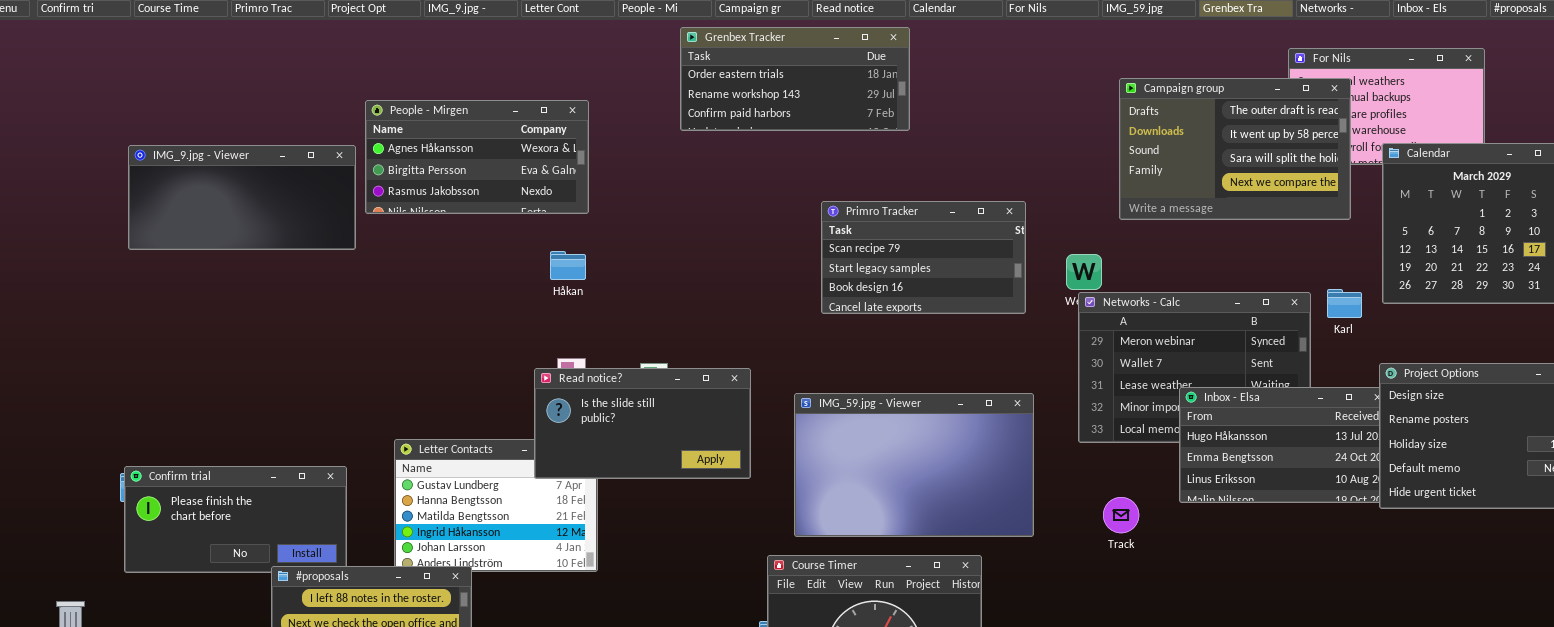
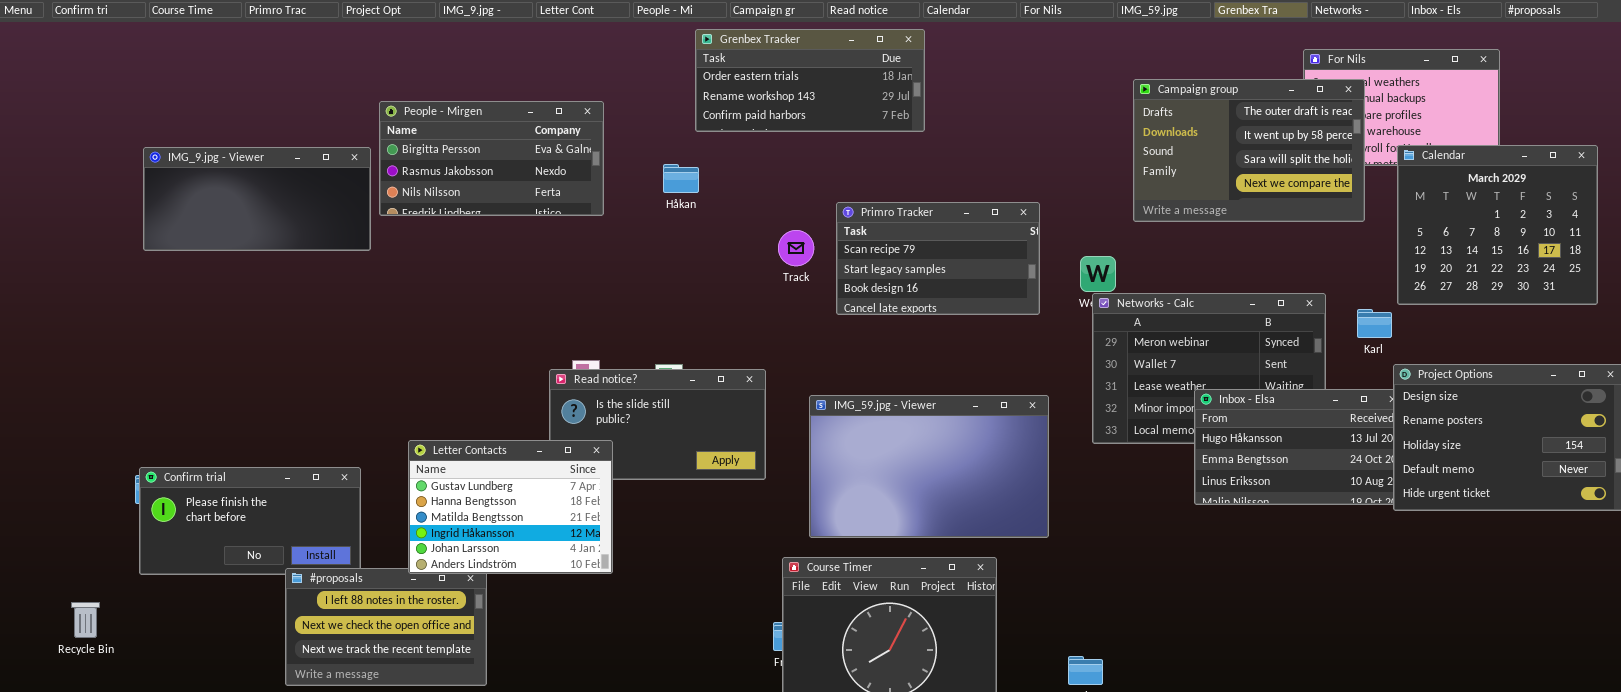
People - Mirgen: [365,100,589,214] -> [379,101,604,216], scrolled down 1 row
Håkan: [550,251,586,280] -> [663,164,699,193], moved
Karl: [1327,289,1362,318] -> [1357,309,1392,338], moved
Letter Contacts: [394,439,598,572] -> [408,440,613,574], raised
Track: [1103,497,1139,533] -> [778,230,814,266], moved

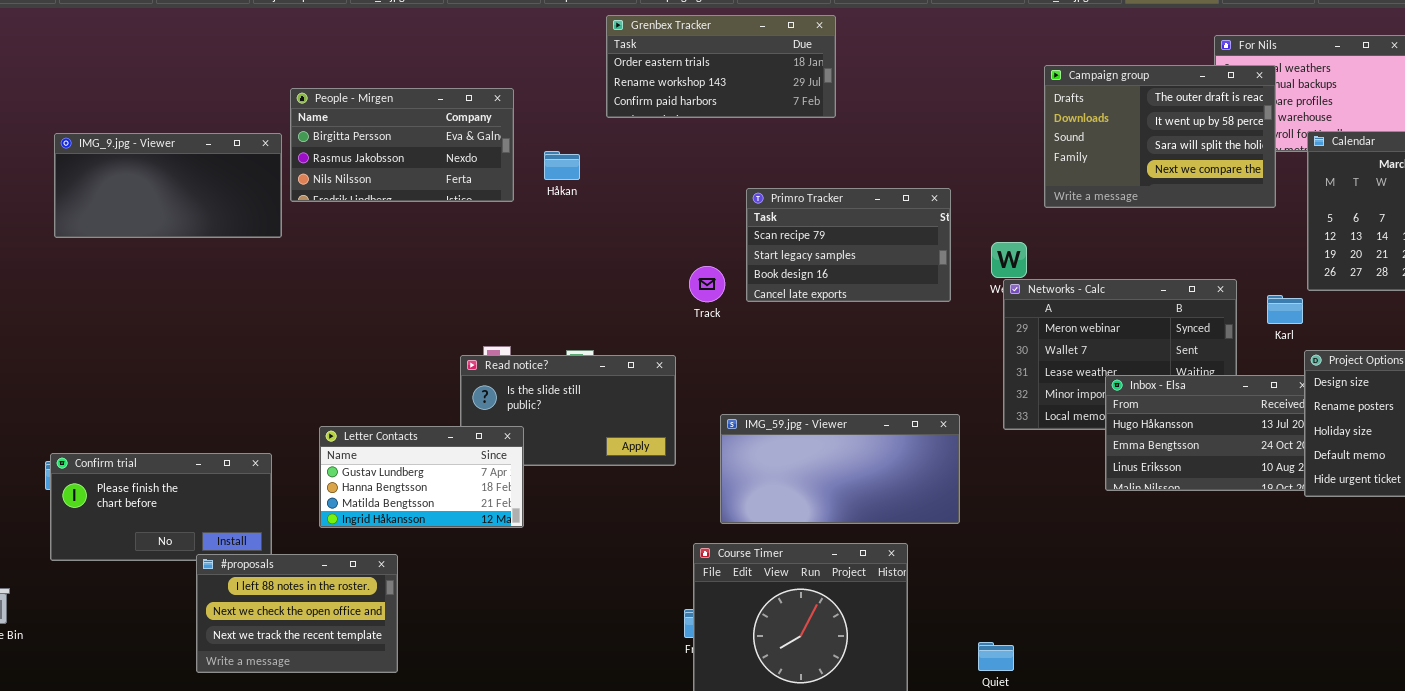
Håkan: [663,164,699,193] -> [544,151,580,180], moved
Track: [778,230,814,266] -> [689,266,725,302], moved
IMG_59.jpg - Viewer: [809,395,1049,538] -> [720,414,960,524], resized
Letter Contacts: [408,440,613,574] -> [319,426,524,528], resized

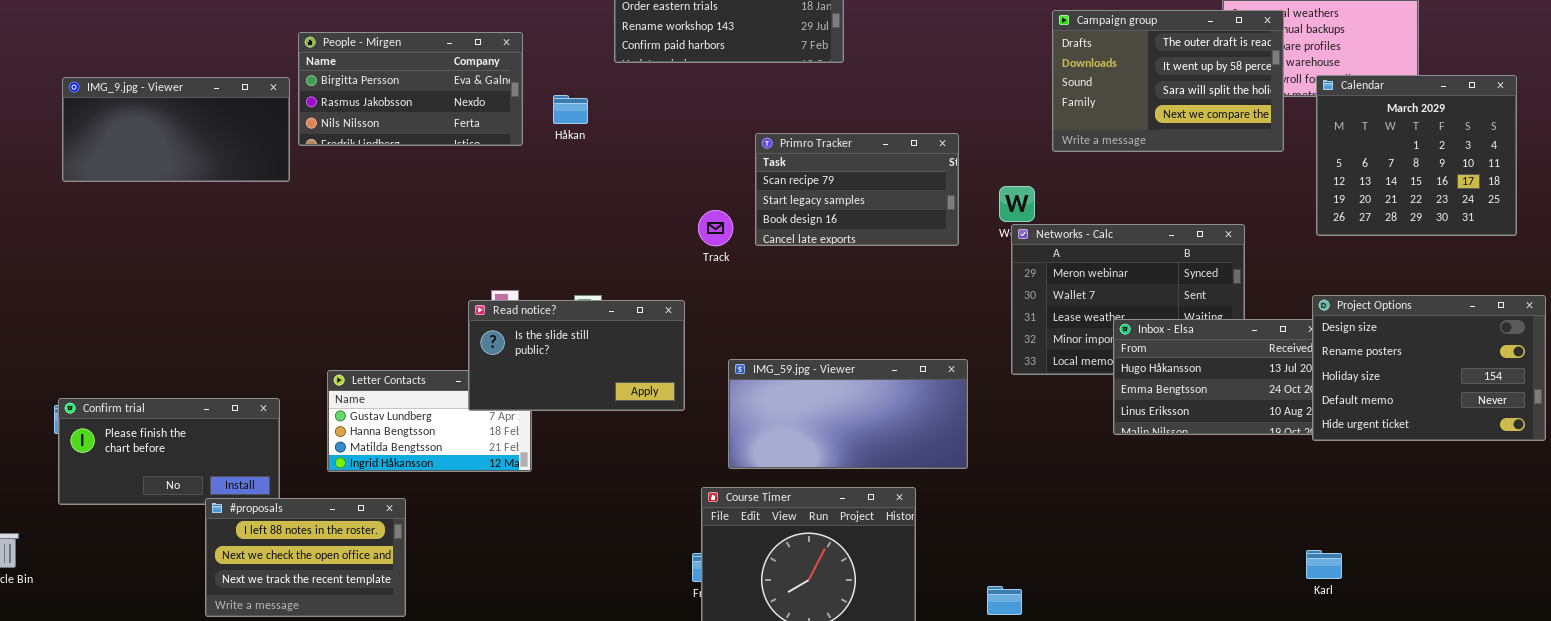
Karl: [1267,295,1303,324] -> [1306,550,1342,579], moved
Read notice?: [460,355,676,466] -> [468,300,685,411], raised

